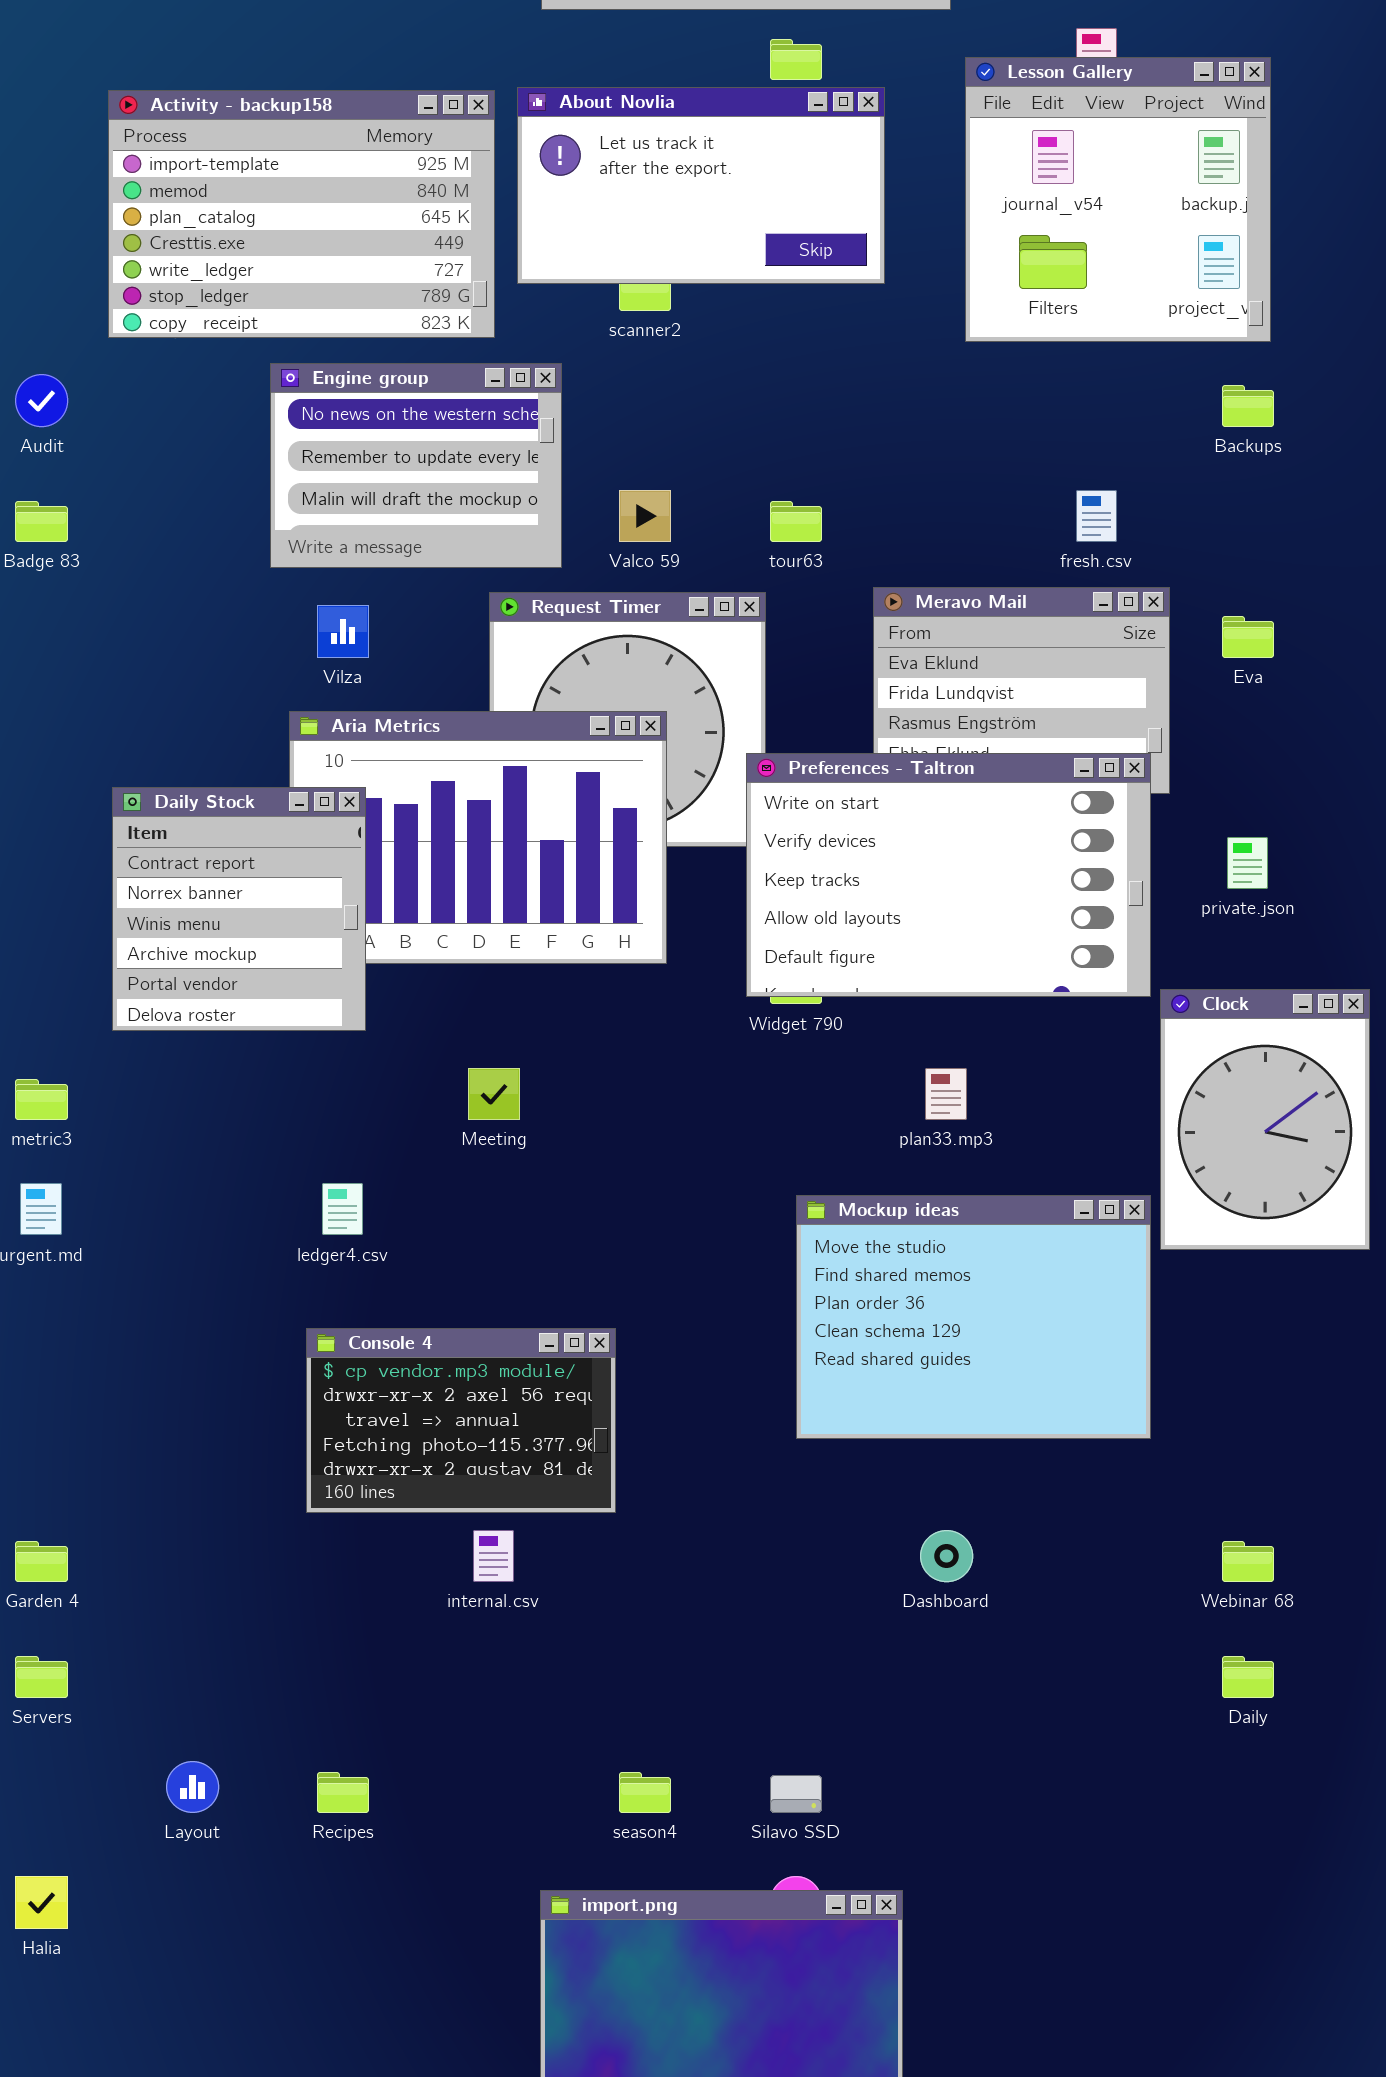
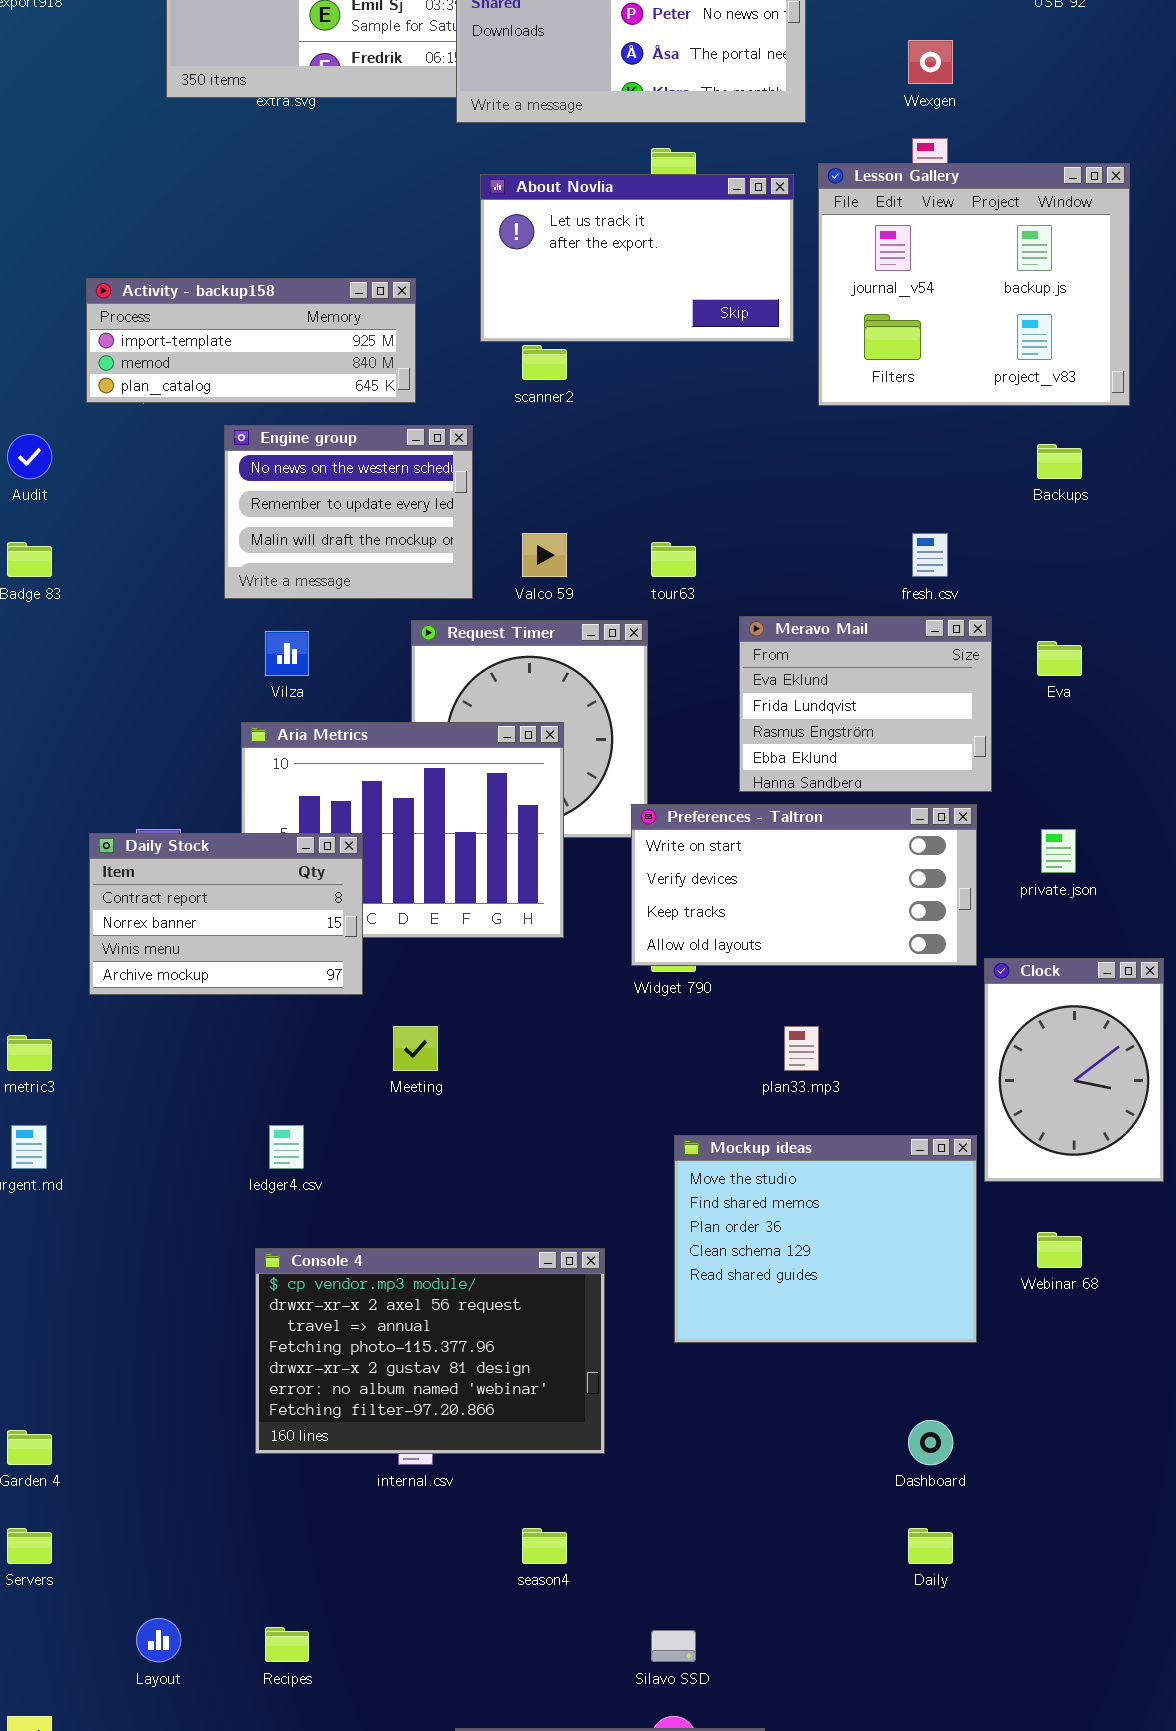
Lesson Gallery: [965,57,1271,342] -> [818,163,1130,406], resized
About Novlia: [517,87,885,284] -> [480,174,794,342], moved
Activity - backup158: [108,90,495,338] -> [86,278,416,403], resized
Preferences - Taltron: [746,753,1151,997] -> [631,804,977,966], resized
Daily Stock: [112,787,366,1031] -> [89,833,363,995], resized
Console 4: [306,1328,616,1513] -> [255,1248,605,1454], resized
Dashboard: [920,1530,973,1582] -> [908,1420,953,1465], moved
Webinar 68: [1222,1541,1274,1582] -> [1037,1232,1082,1268], moved
Daily: [1222,1656,1274,1698] -> [908,1528,953,1564], moved
season4: [619,1772,671,1813] -> [522,1528,567,1564], moved

